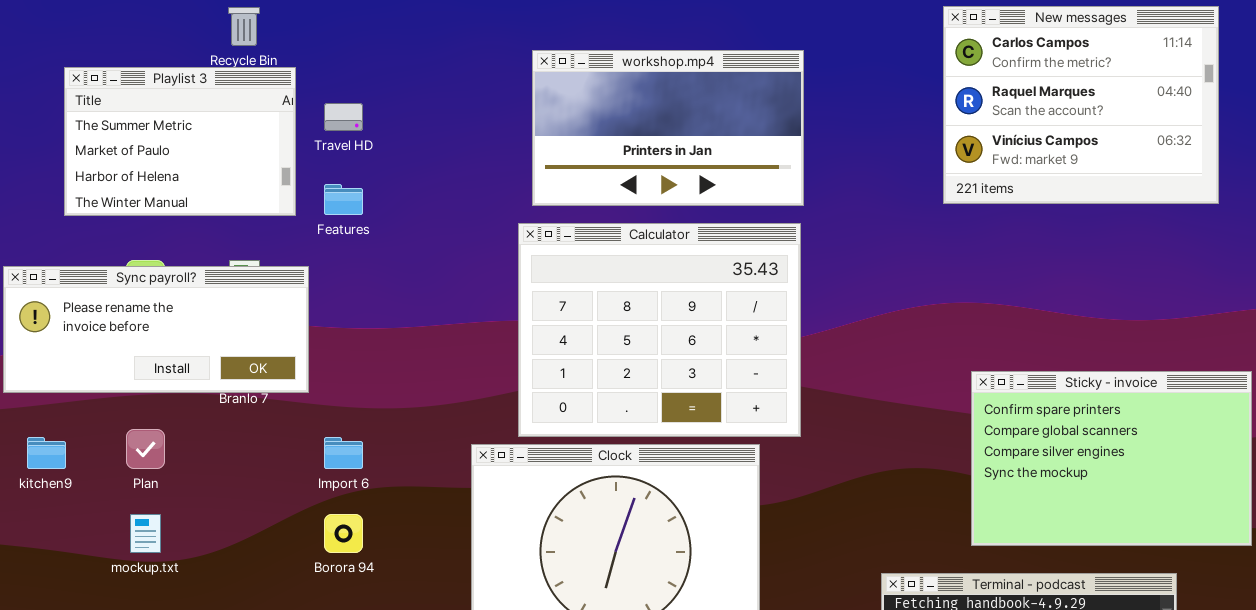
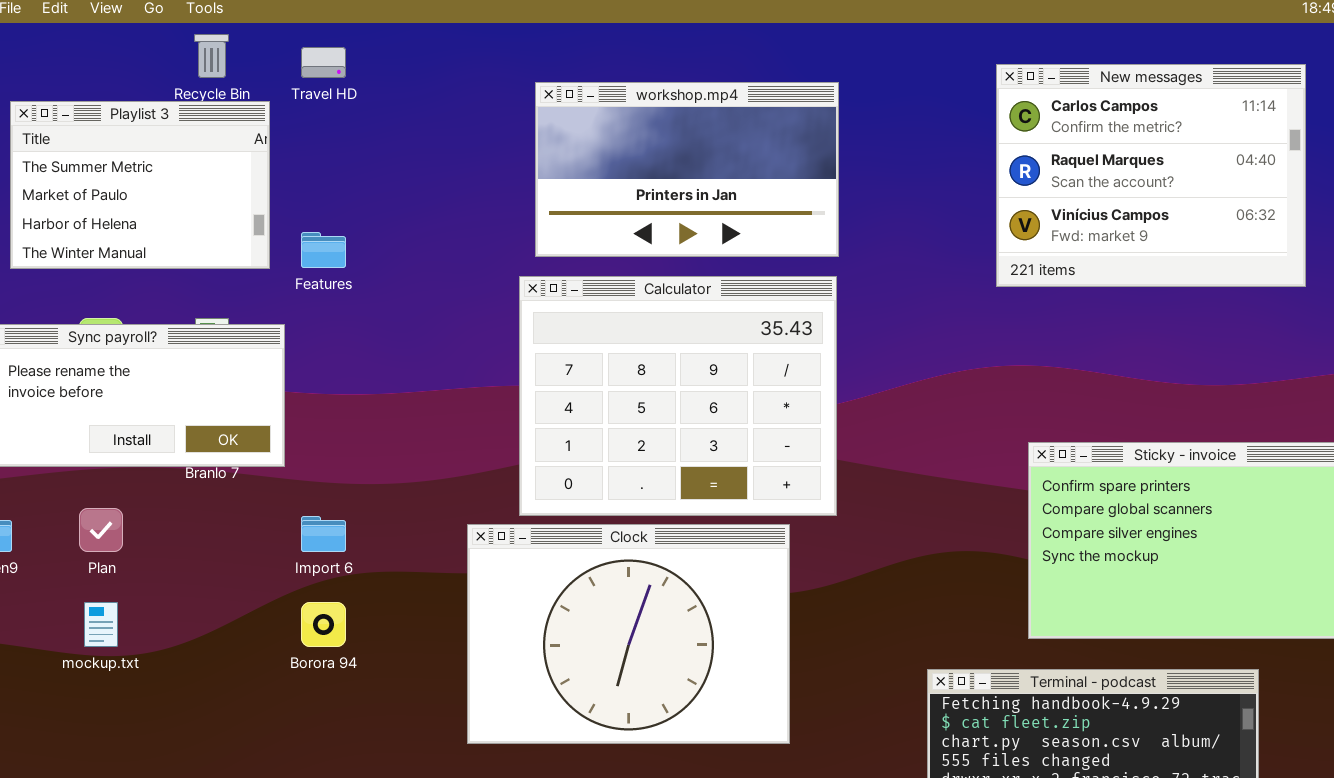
New messages: [943,6,1219,204] -> [996,64,1306,287], moved
Travel HD: [324,103,363,131] -> [301,47,346,78], moved

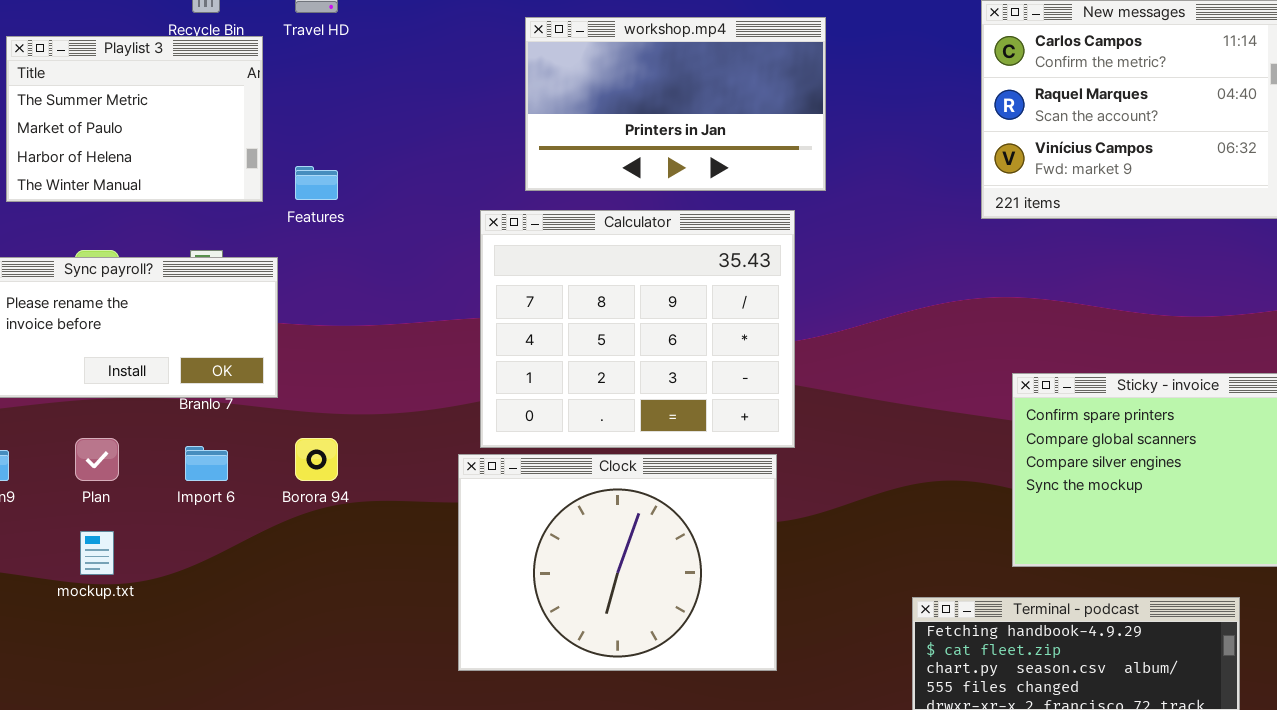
Calculator: [519,276,837,516] -> [480,210,795,448], moved
Import 6: [301,516,346,552] -> [185,446,228,481], moved
Borora 94: [301,602,346,647] -> [295,438,338,481], moved

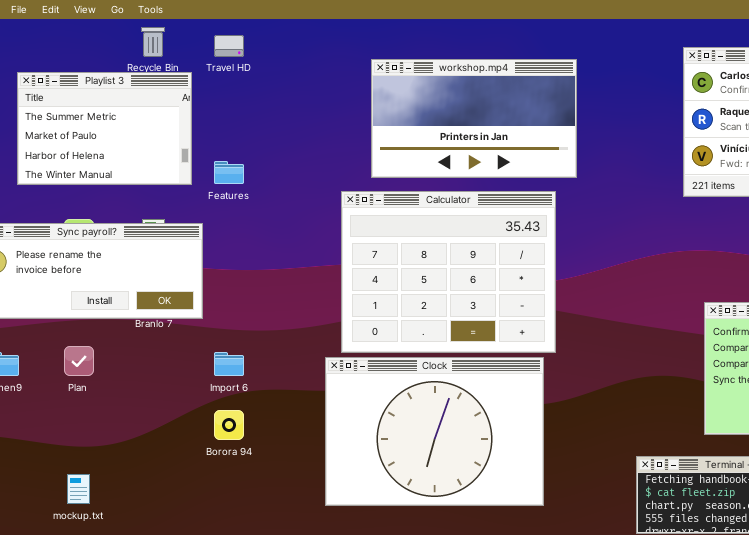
Borora 94: [295,438,338,481] -> [214,410,244,440], moved
Import 6: [185,446,228,481] -> [214,352,244,376], moved
mockup.txt: [80,531,114,575] -> [67,474,90,504], moved

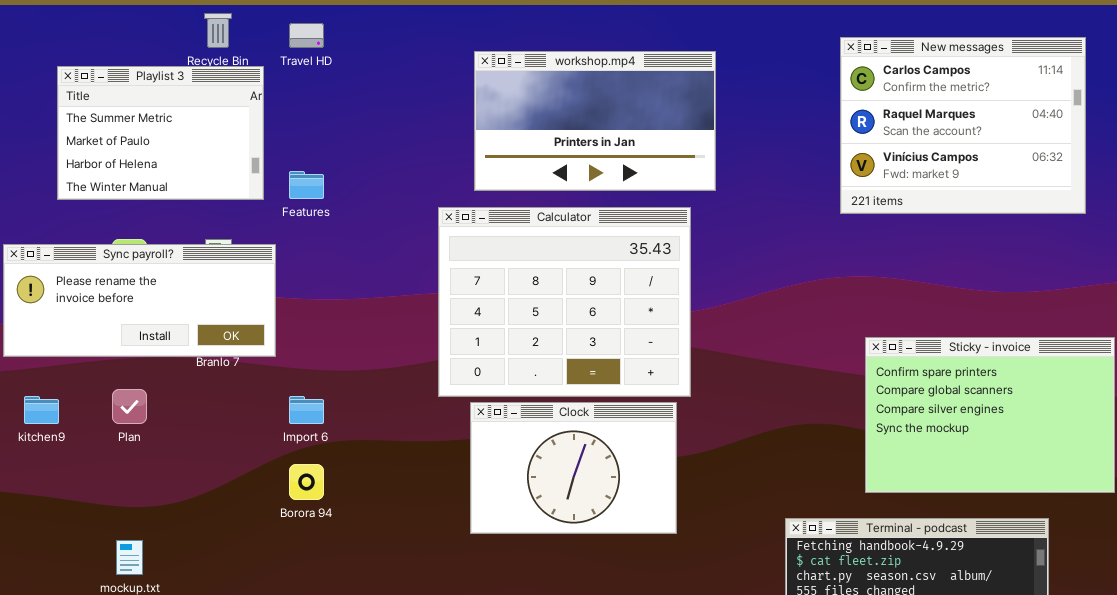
Clock: [325,357,544,506] -> [470,402,677,534], resized

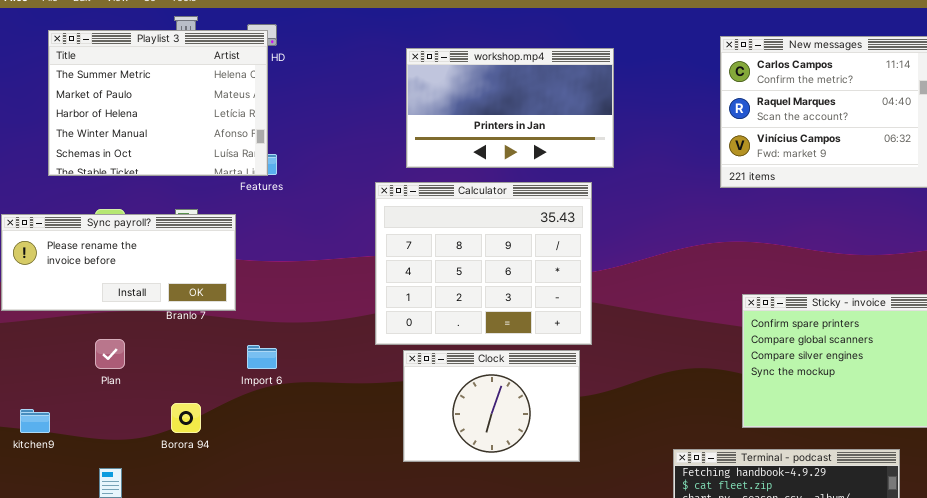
Playlist 3: [57,66,264,200] -> [48,30,268,176], resized
kitchen9: [24,396,59,424] -> [20,409,50,433], moved
Borora 94: [289,464,324,500] -> [171,403,201,433], moved

